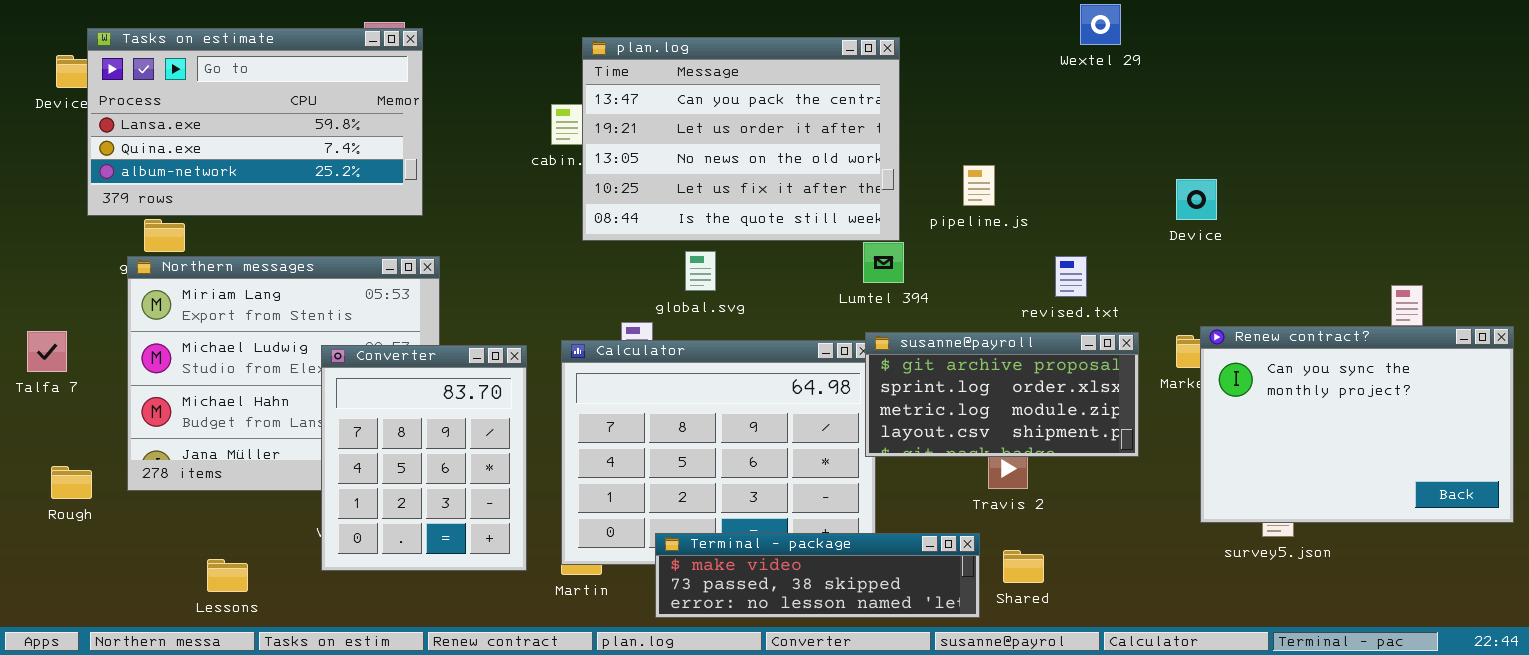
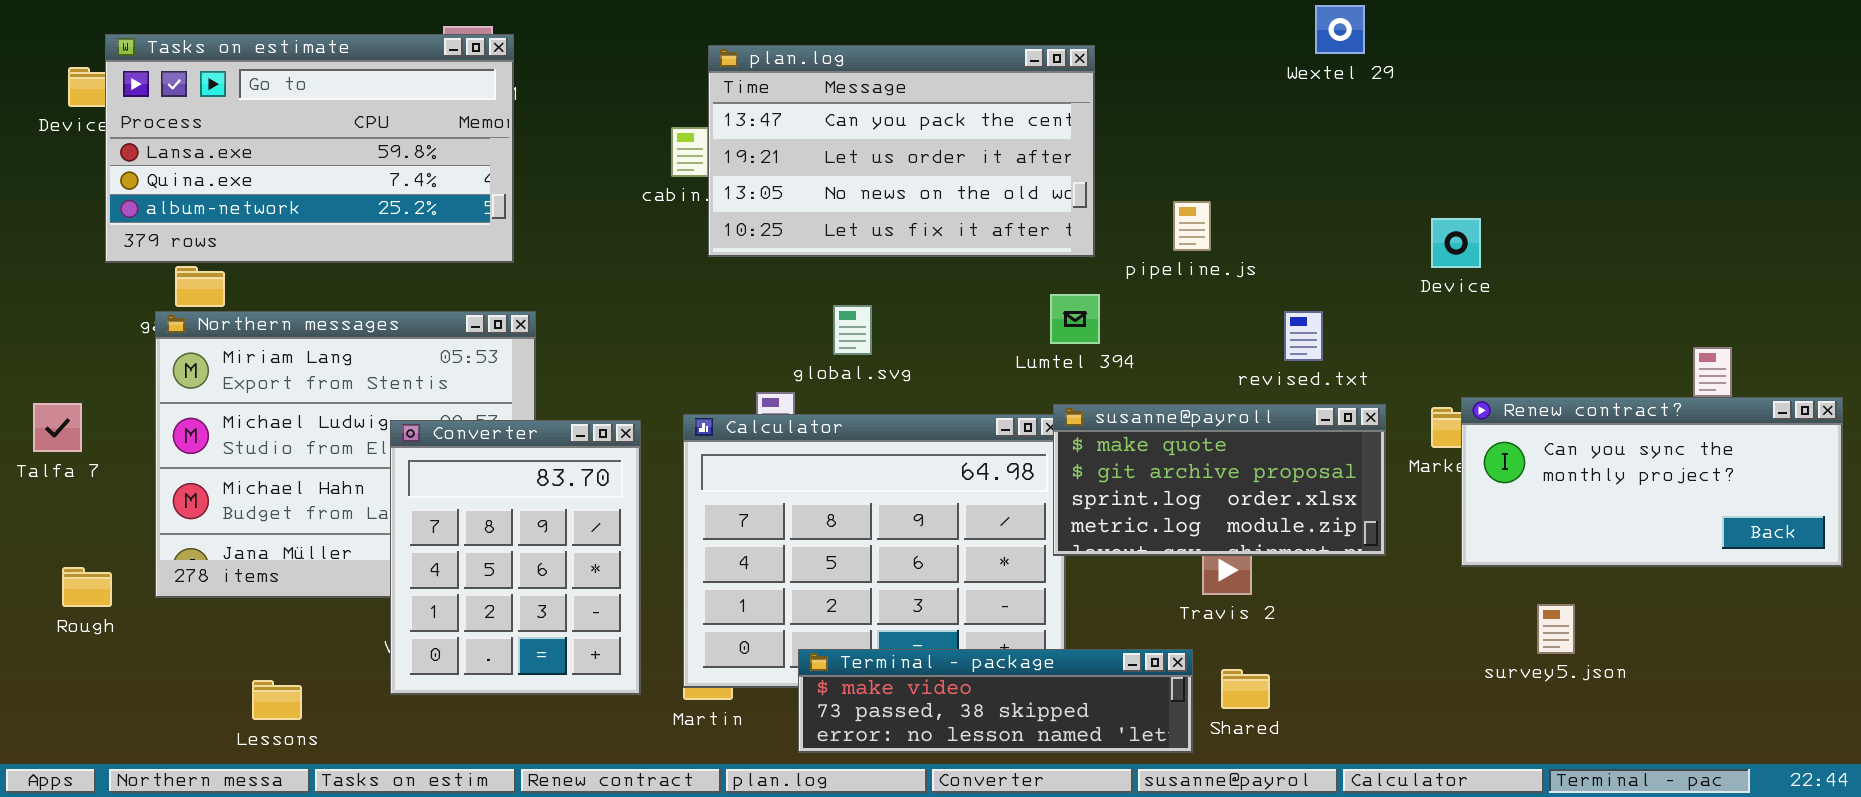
plan.log: [582,37,900,241] -> [708,45,1095,257], resized
Renew contract?: [1200,326,1514,523] -> [1461,397,1843,567], resized
susanne@payroll: [865,332,1139,457] -> [1053,404,1386,556], scrolled up 1 row

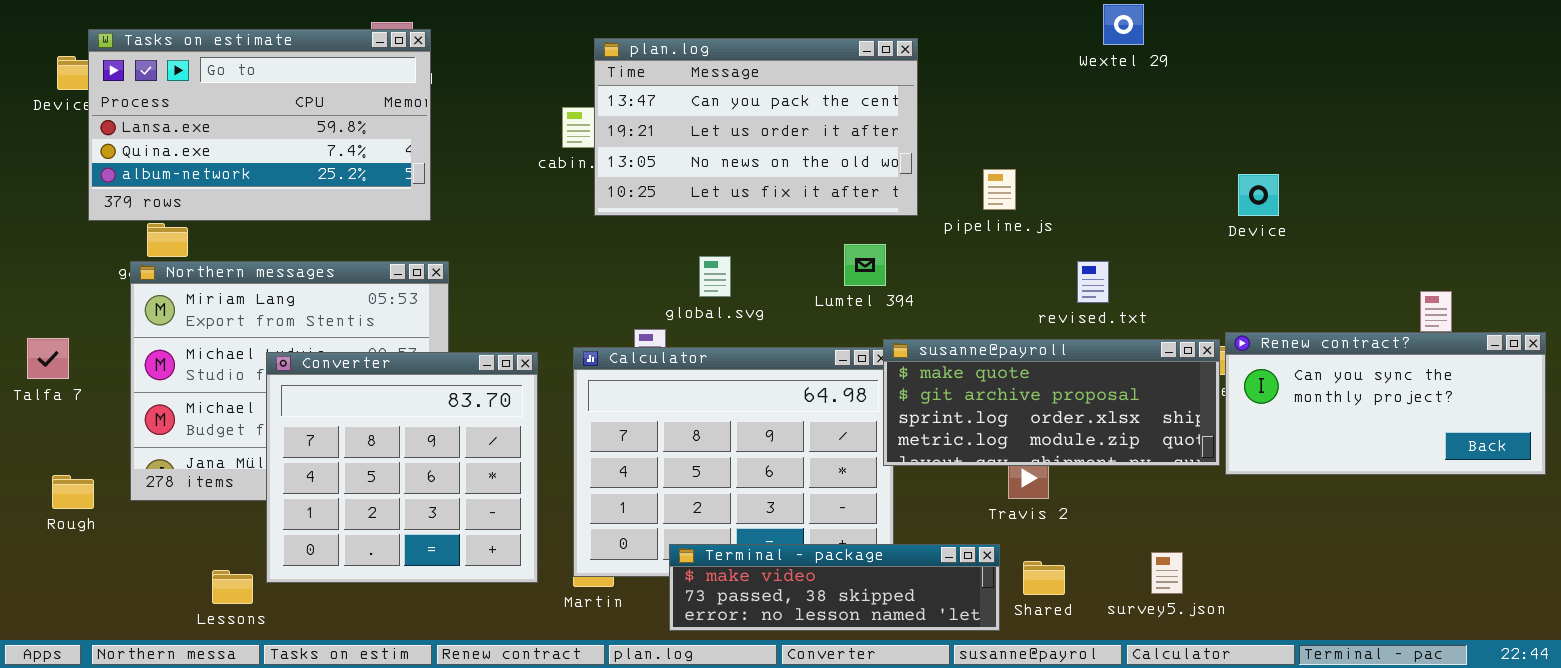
Device: [1431,218,1481,268] -> [1238,174,1279,216], moved
Lumtel 394: [1050,294,1100,344] -> [844,244,886,286], moved
susanne@payroll: [1053,404,1386,556] -> [883,339,1220,466], resized
Converter: [390,420,641,695] -> [266,352,538,583], resized
survey5.json: [1537,604,1575,654] -> [1151,552,1183,594], moved

